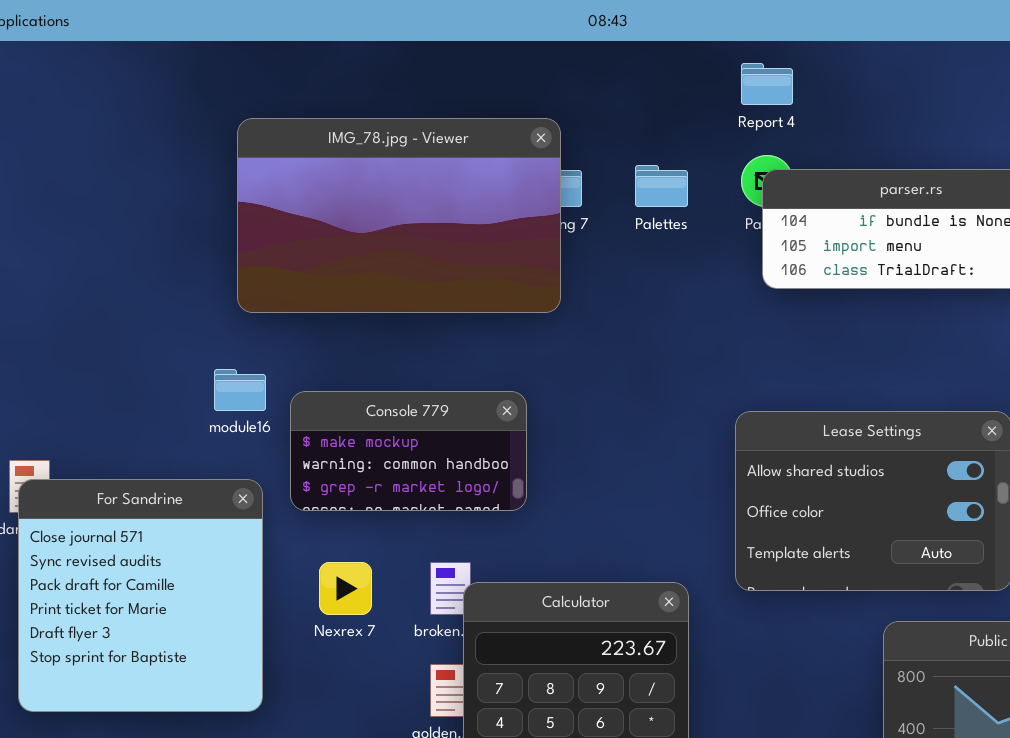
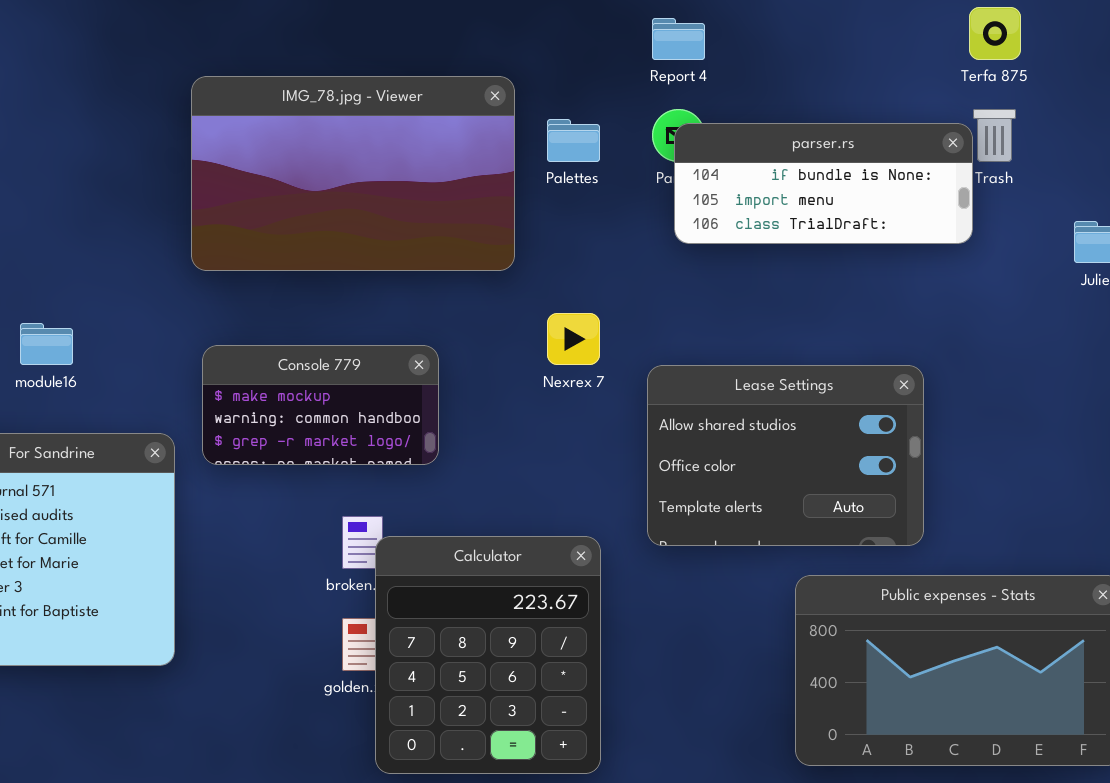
IMG_78.jpg - Viewer: [237,118,561,313] -> [191,76,515,271], moved
module16: [214,369,266,411] -> [20,323,73,365], moved
Nexrex 7: [319,562,372,615] -> [547,313,600,365], moved

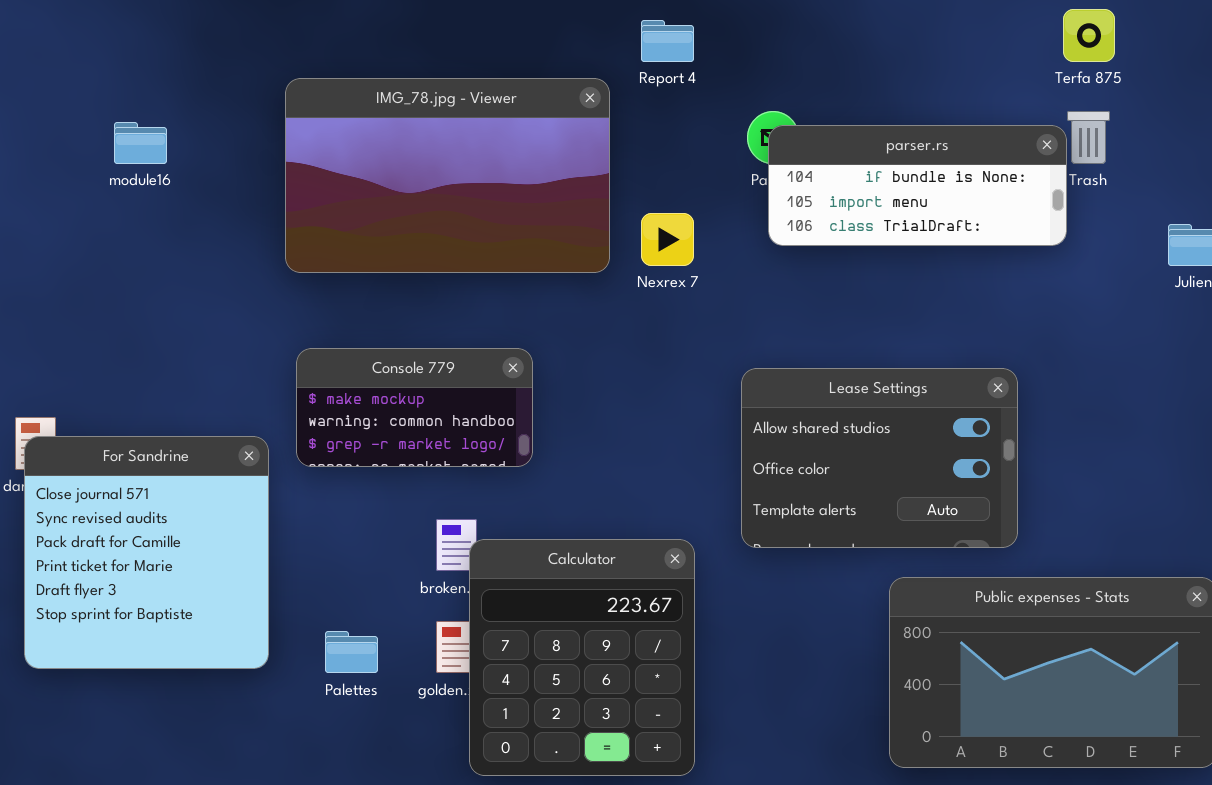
Report 4: [652,18,705,60] -> [641,20,694,62], moved
Palettes: [547,119,600,162] -> [325,631,378,673], moved
Nexrex 7: [547,313,600,365] -> [641,213,694,266], moved
module16: [20,323,73,365] -> [114,122,167,164], moved

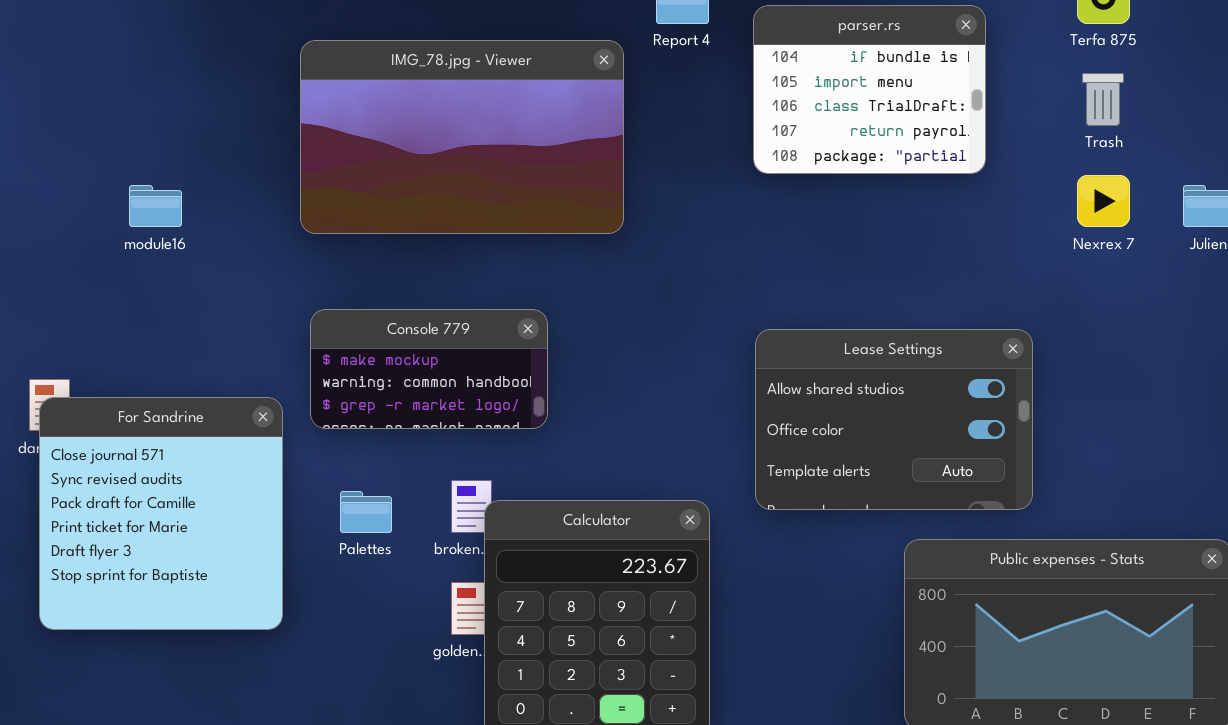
module16: [114,122,167,164] -> [129,185,182,227], moved
parser.rs: [768,125,1067,246] -> [753,5,986,174], moved, resized
Nexrex 7: [641,213,694,266] -> [1077,175,1130,227], moved
Palettes: [325,631,378,673] -> [340,491,392,533], moved

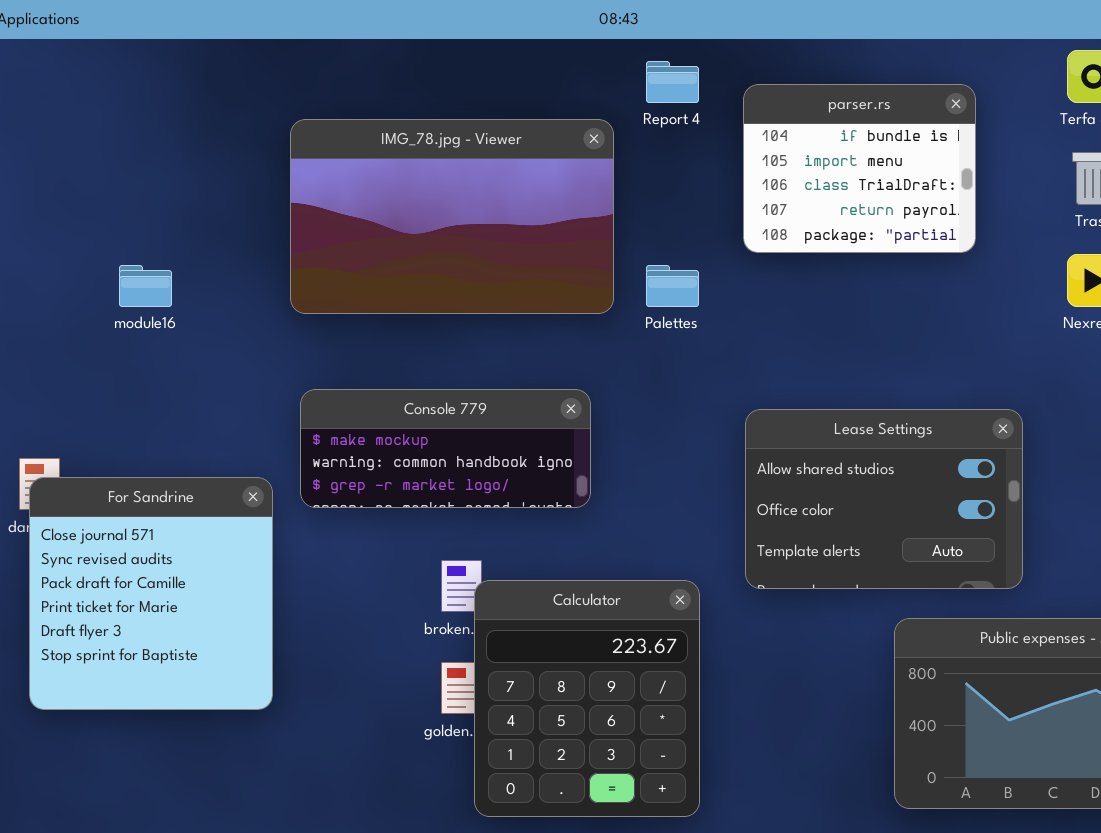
Console 779: [310,309,548,429] -> [300,389,591,508], resized
Palettes: [340,491,392,533] -> [646,265,699,307], moved

